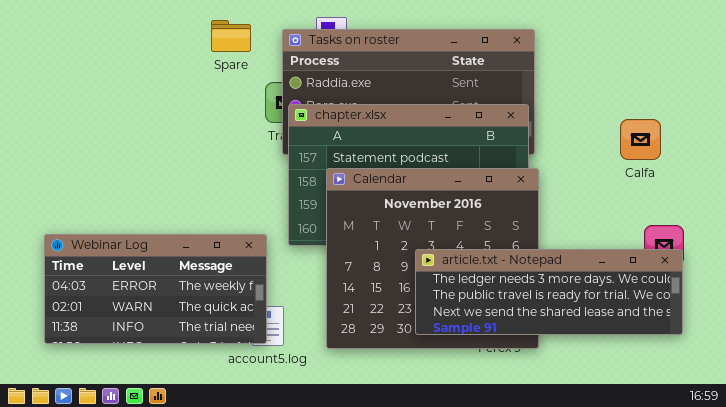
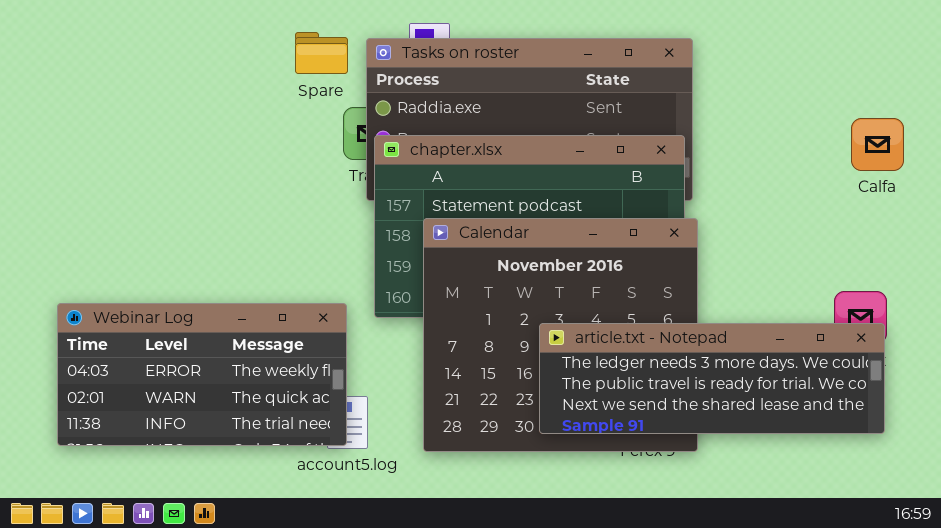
Spare: [211,20,251,52] -> [295,32,348,74], moved
Calfa: [620,119,661,160] -> [851,118,904,171], moved

